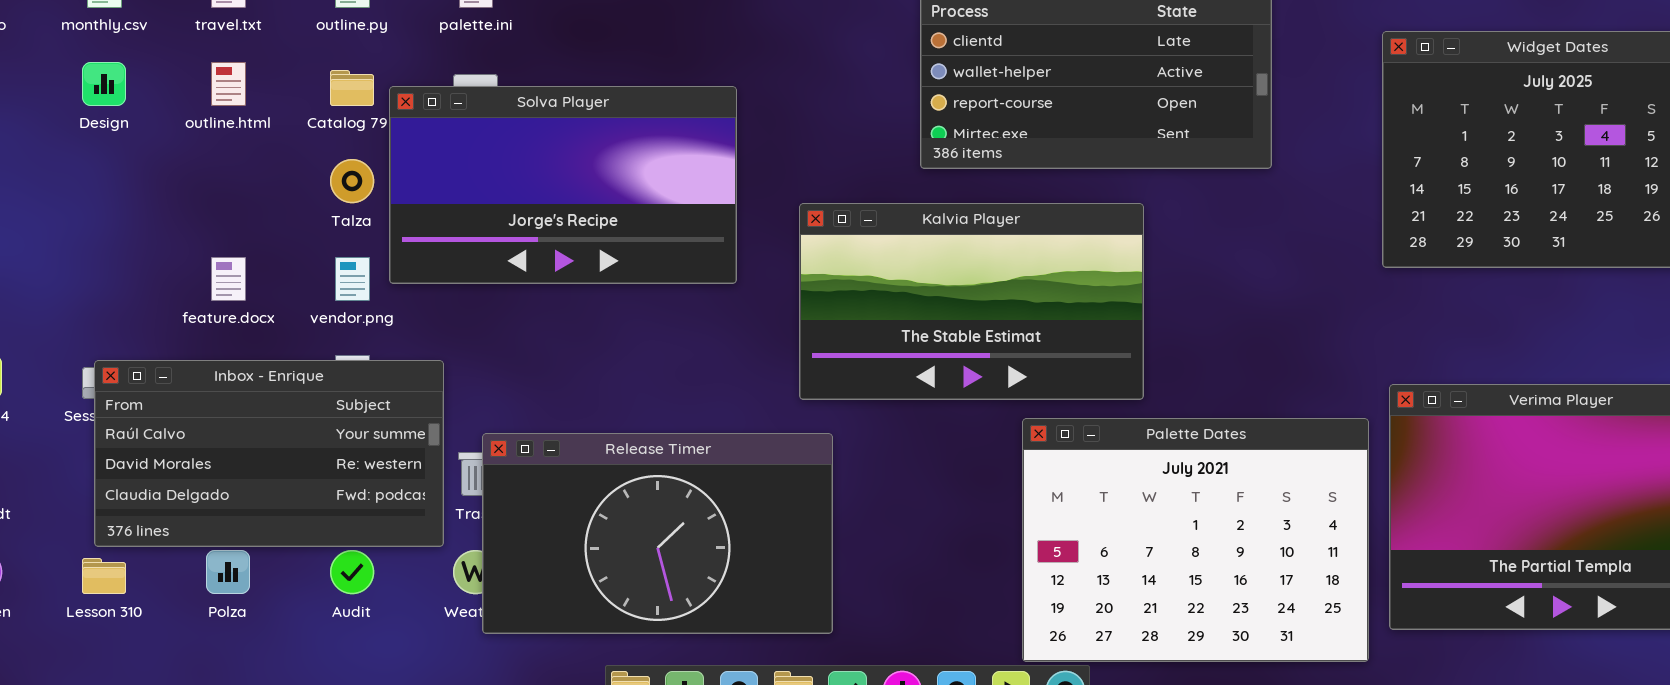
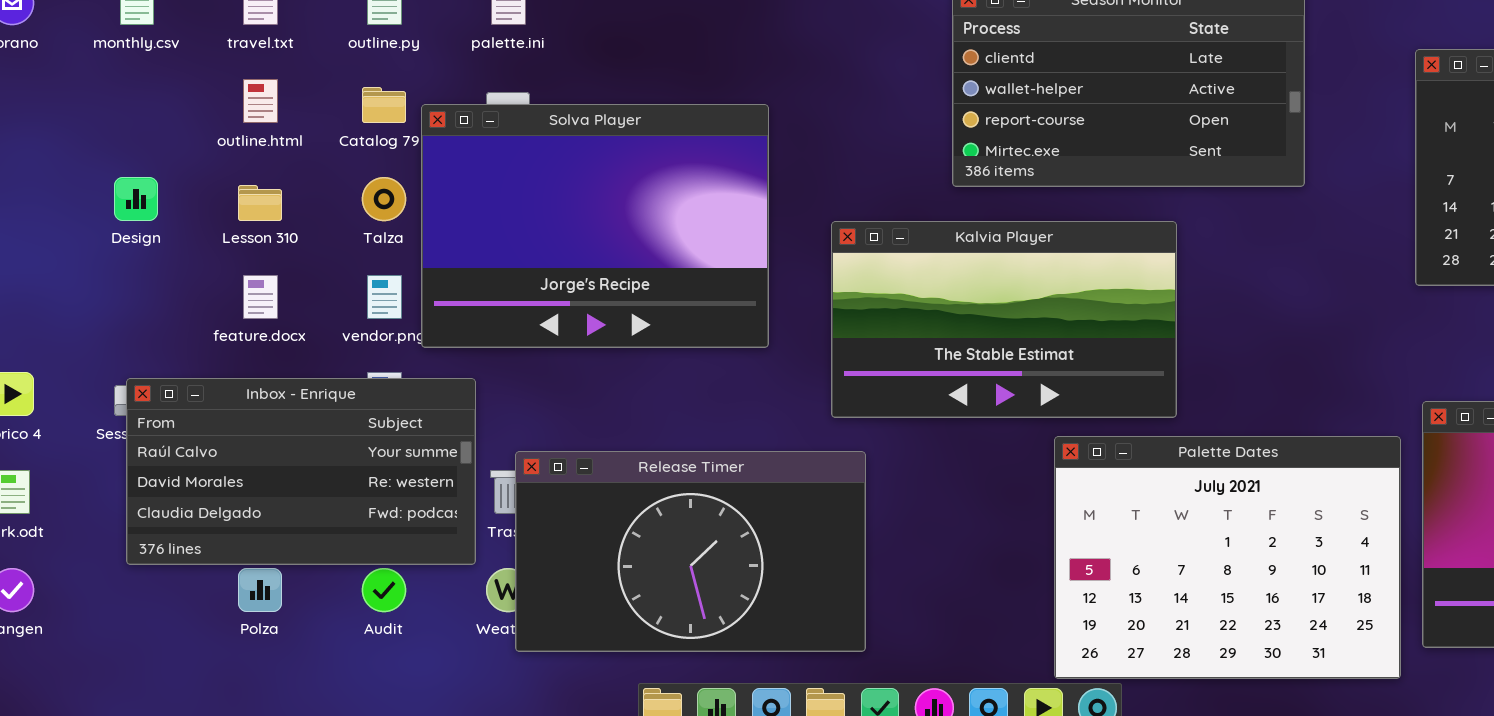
Design: [82,62,126,106] -> [114,177,158,221], moved
Solva Player: [389,86,737,284] -> [421,104,769,348], resized
Lesson 310: [82,558,126,594] -> [238,185,282,221], moved

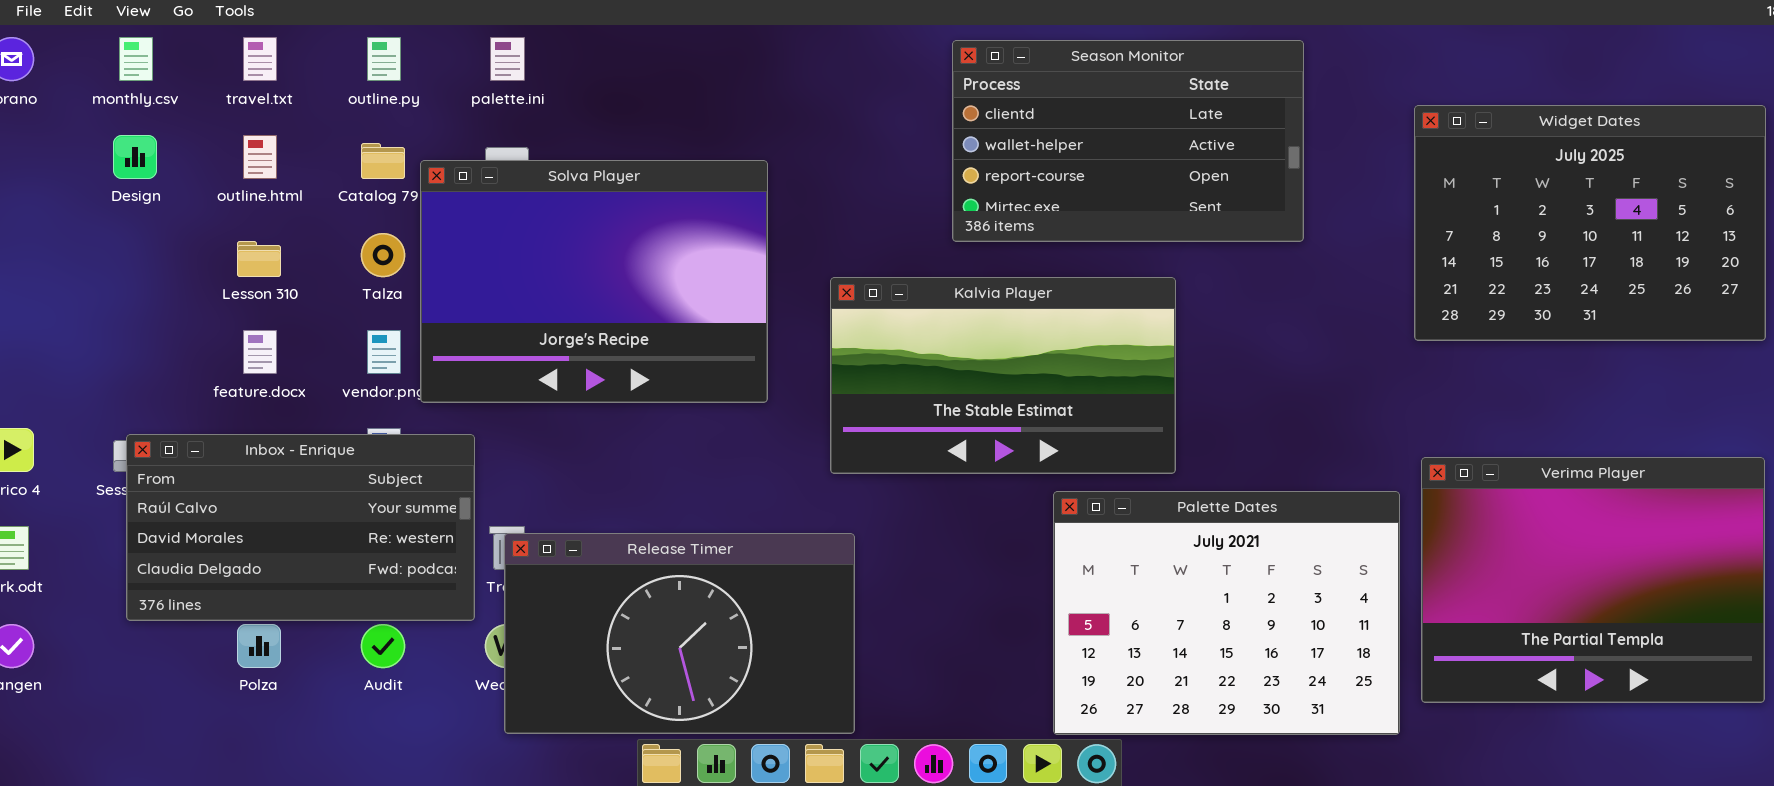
Design: [114,177,158,221] -> [113,135,157,179], moved
Release Timer: [515,451,866,652] -> [504,533,855,734], moved

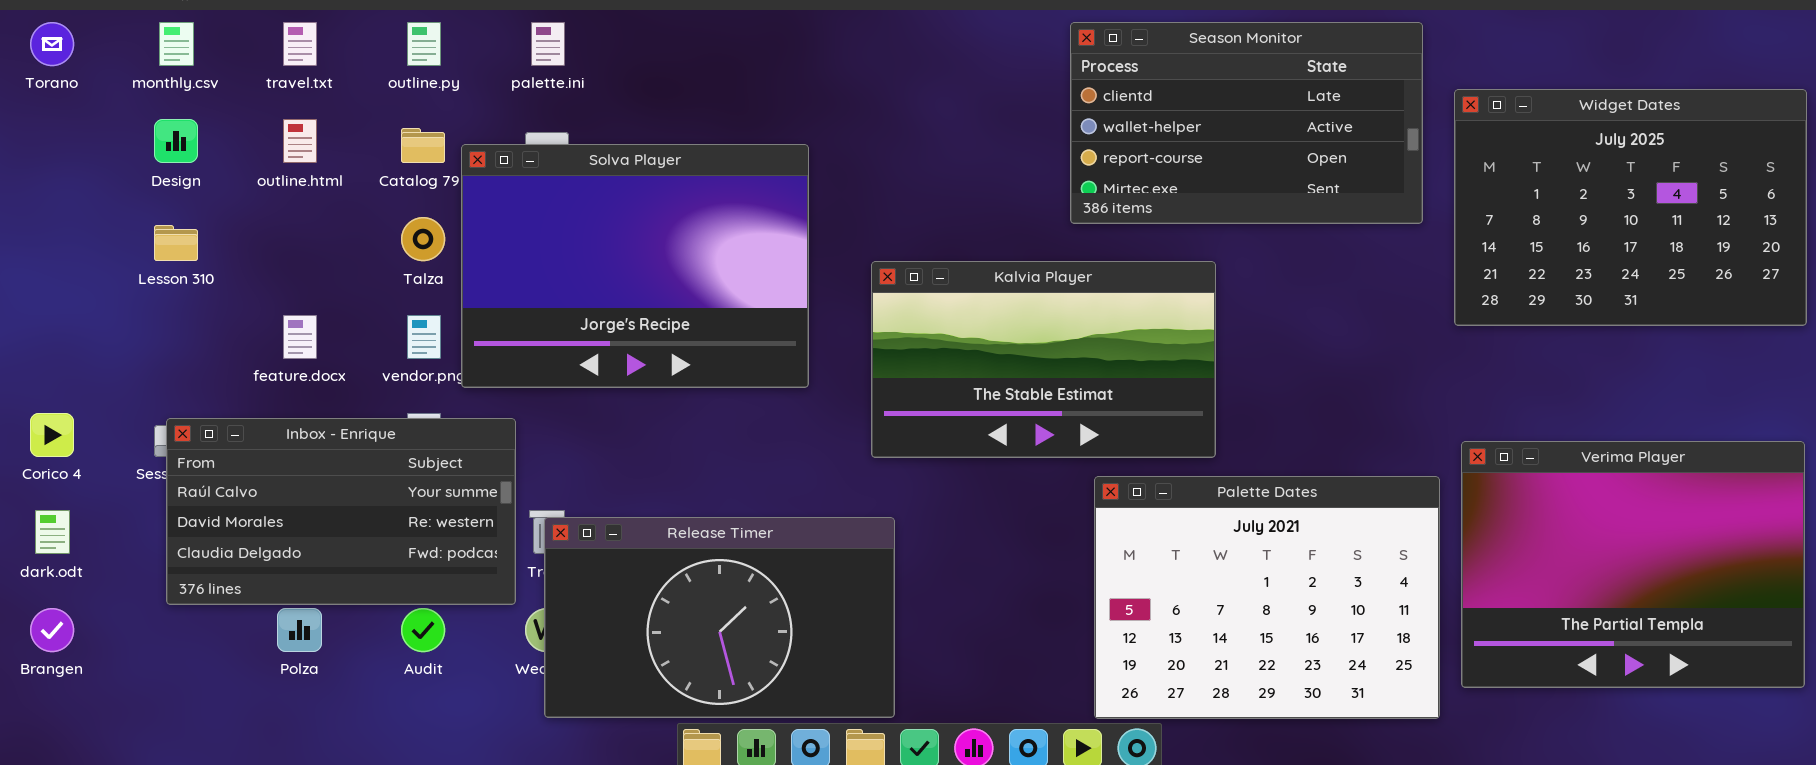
Season Monitor: [952,40,1304,242] -> [1070,22,1423,224], moved
Lesson 310: [237,241,281,277] -> [154,225,198,261], moved

